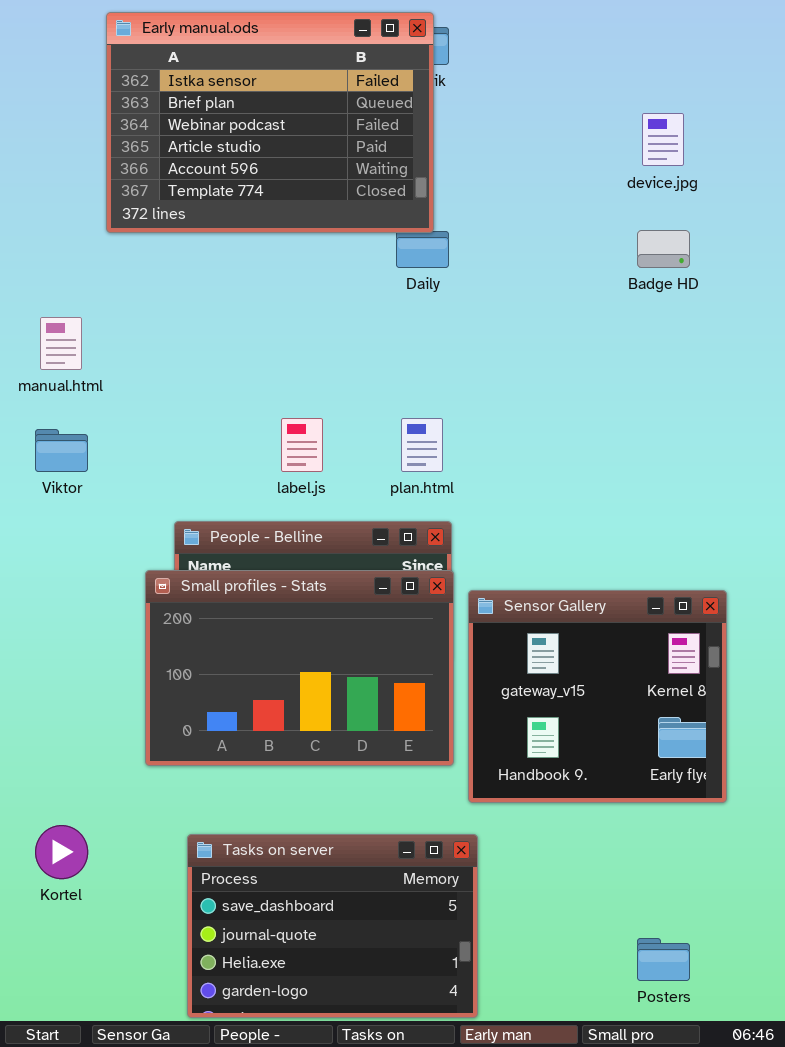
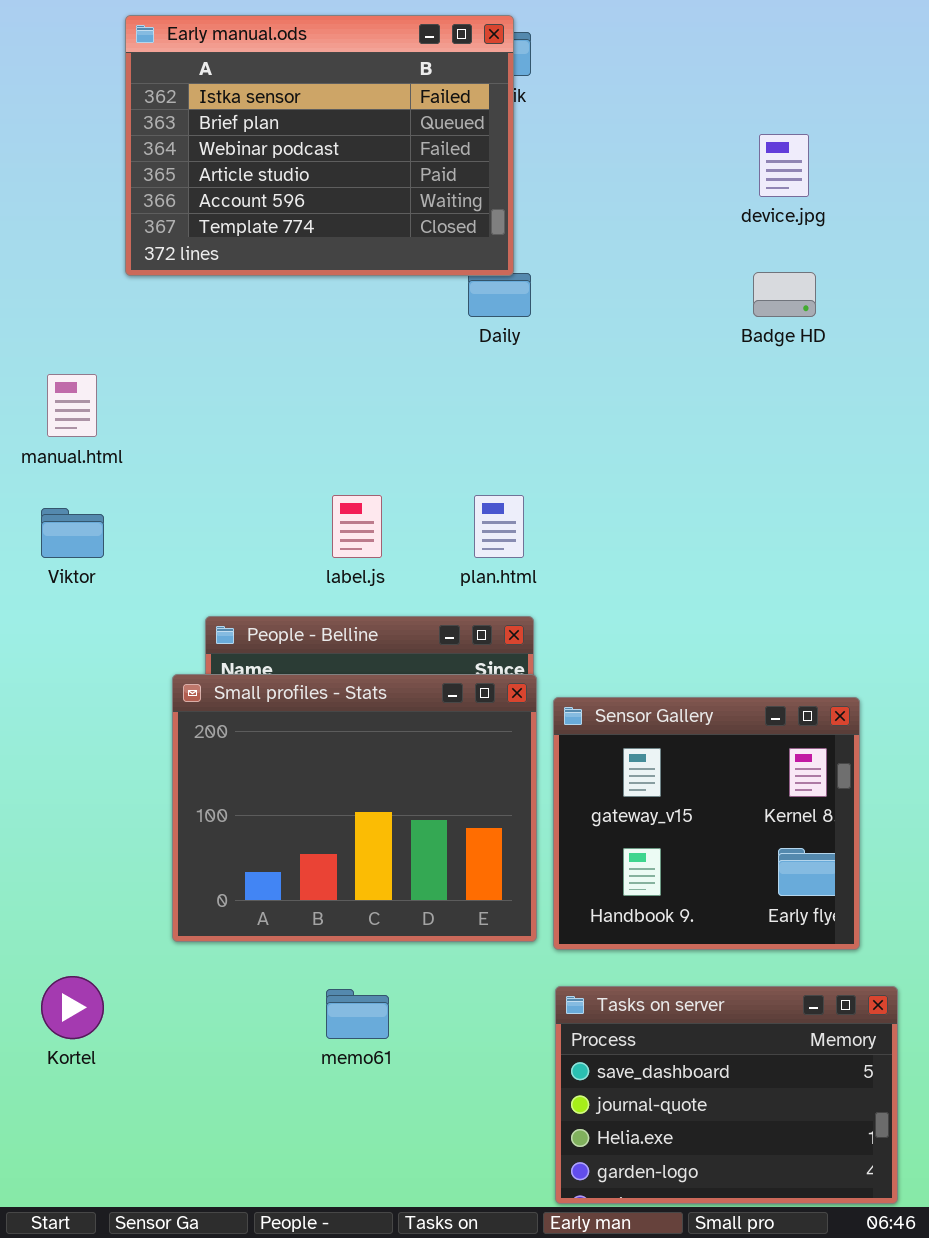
Small profiles - Stats: [145,570,454,766] -> [172,674,537,942], resized
Tasks on server: [187,834,478,1018] -> [555,986,898,1204], moved

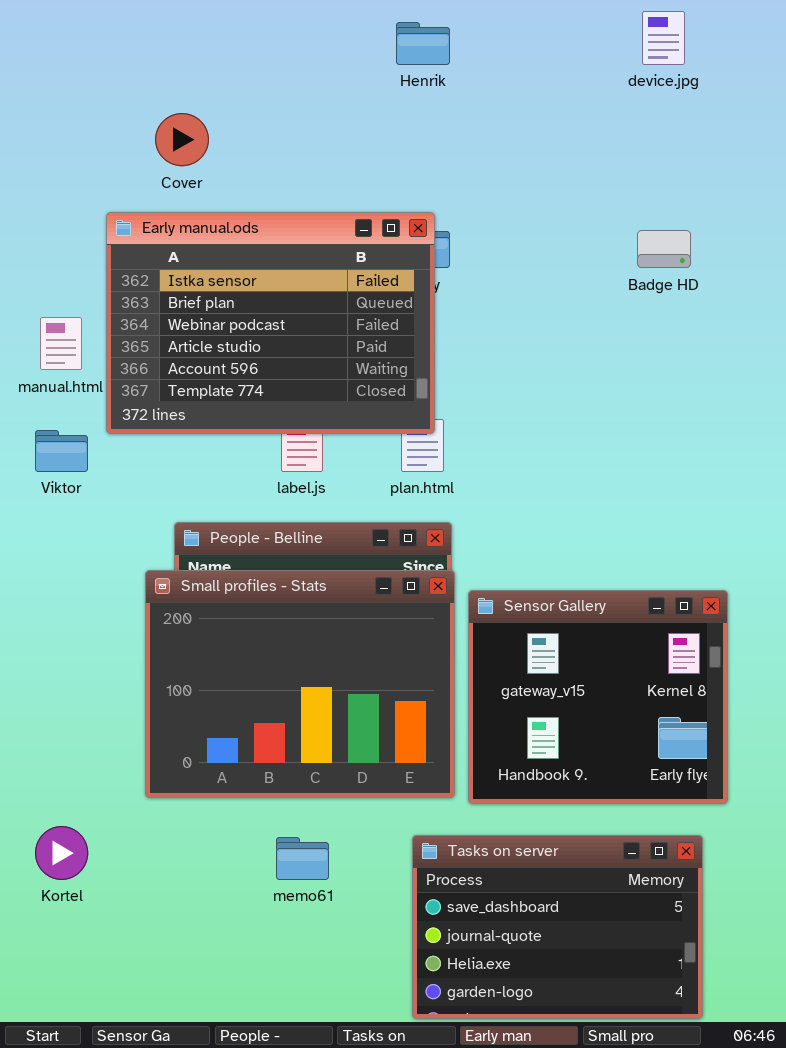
Early manual.ods: [125,15,514,276] -> [106,212,435,434], moved
device.jpg: [759,134,809,197] -> [642,11,685,65], moved
Tasks on server: [555,986,898,1204] -> [412,835,703,1019], moved

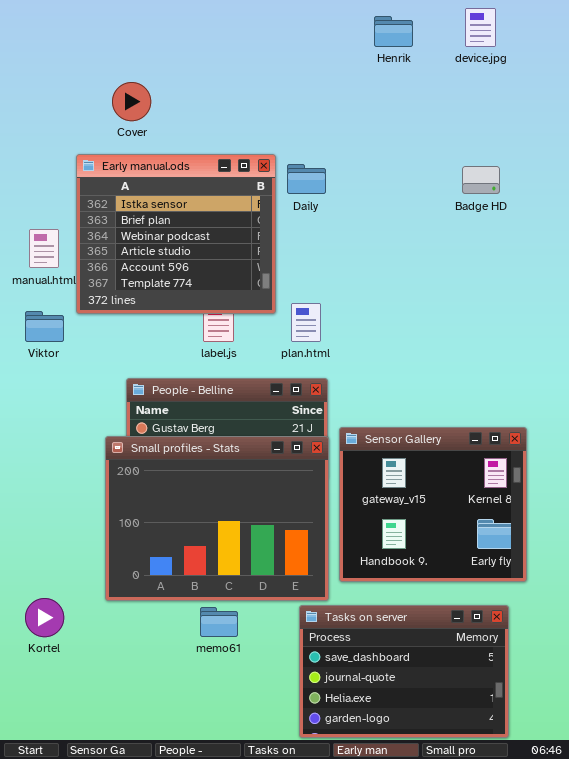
Henrik: [396,22,450,65] -> [374,16,413,47], moved
Early manual.ods: [106,212,435,434] -> [76,154,276,314], resized
Small profiles - Stats: [145,570,455,798] -> [105,436,329,601], moved

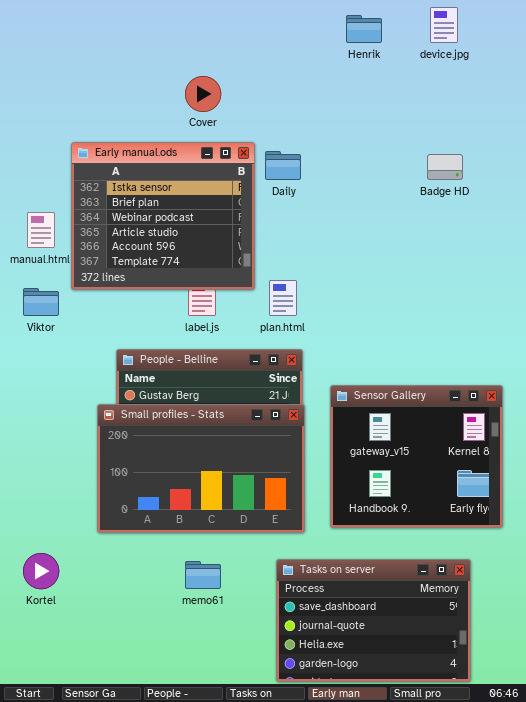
Cover: [112,82,151,121] -> [185,76,221,112], moved
Sensor Gallery: [339,427,527,582] -> [330,385,503,528], moved
Small profiles - Stats: [105,436,329,601] -> [97,404,305,533], resized

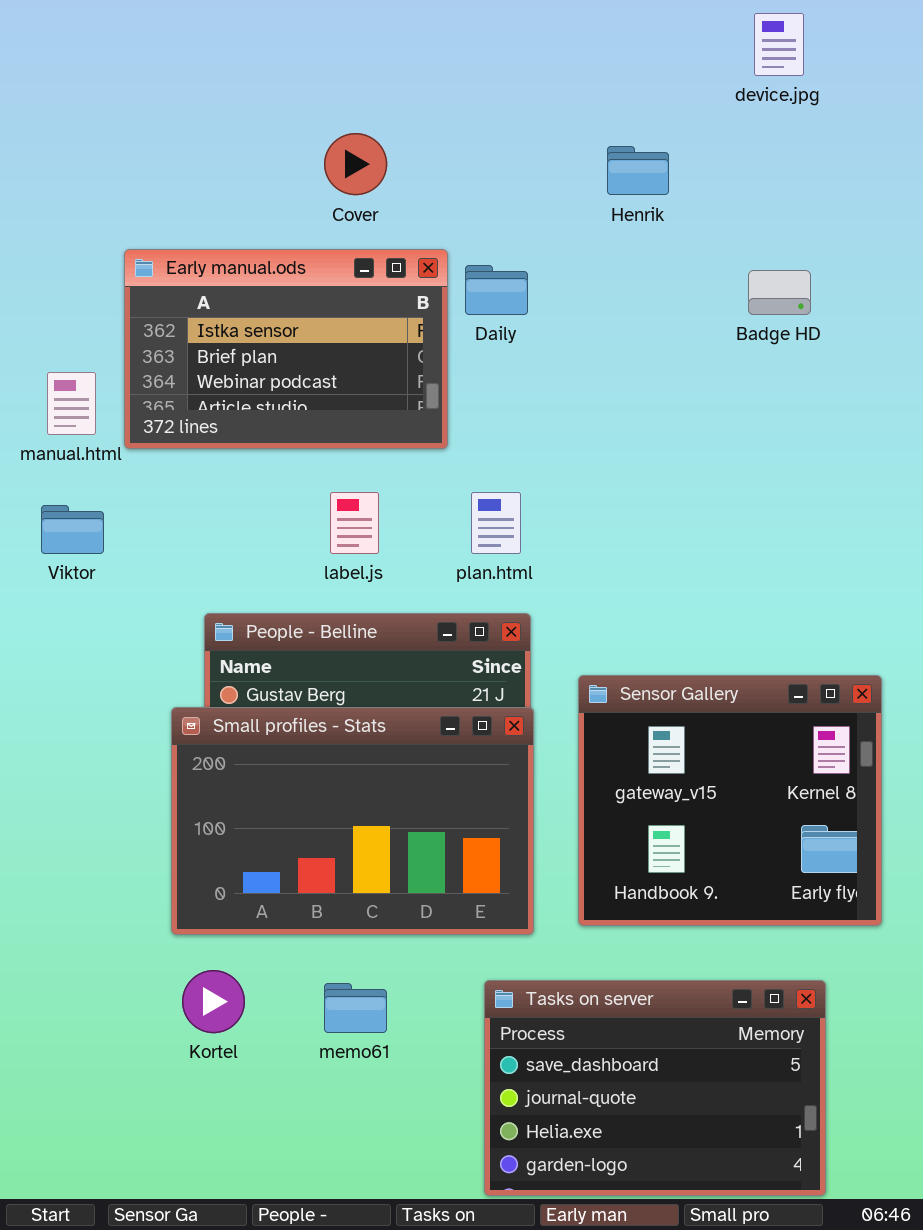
Henrik: [346,15,382,43] -> [607,146,669,195], moved
Early manual.ods: [71,142,255,290] -> [124,249,448,449], resized
Kortel: [23,553,59,589] -> [182,970,245,1033], moved

